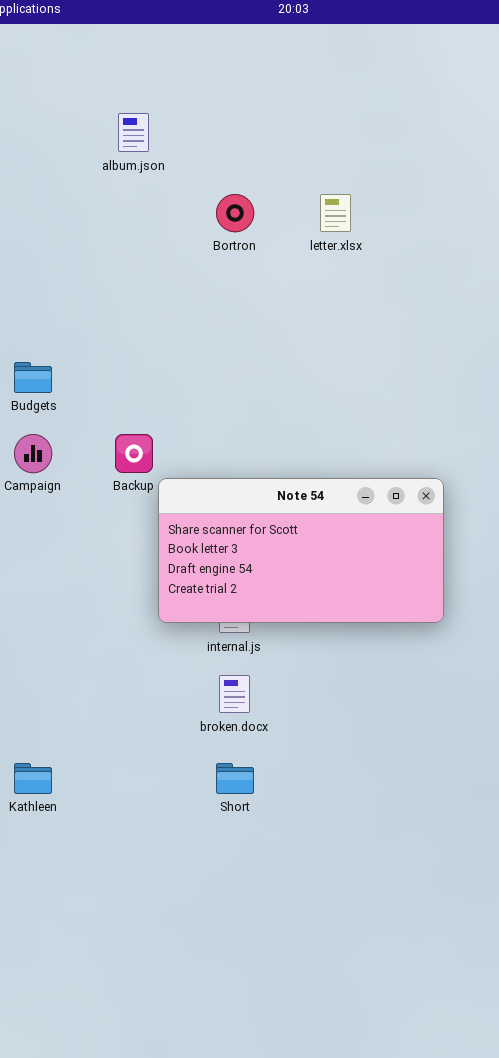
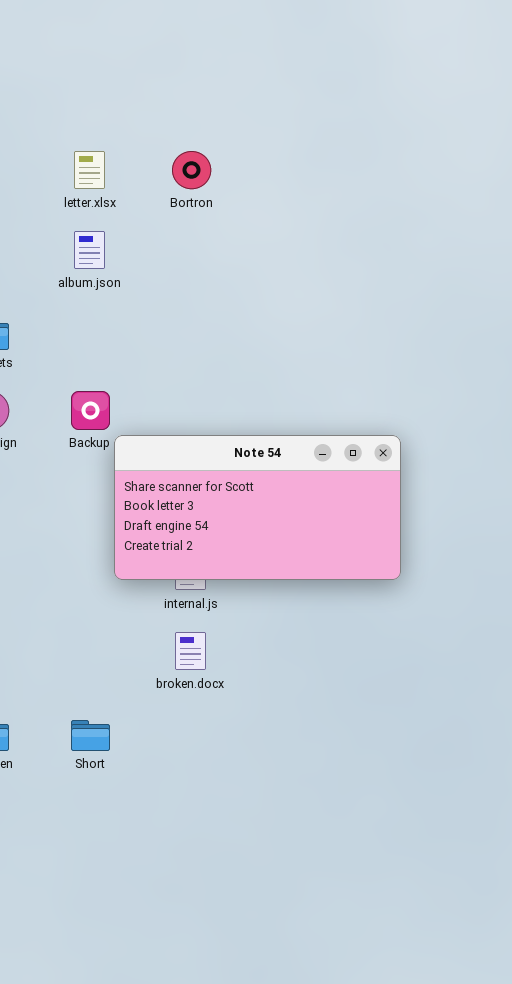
album.json: [118,113,149,152] -> [74,231,105,269], moved
letter.xlsx: [320,194,351,232] -> [74,151,105,189], moved
Short: [216,763,254,794] -> [71,720,110,751], moved

